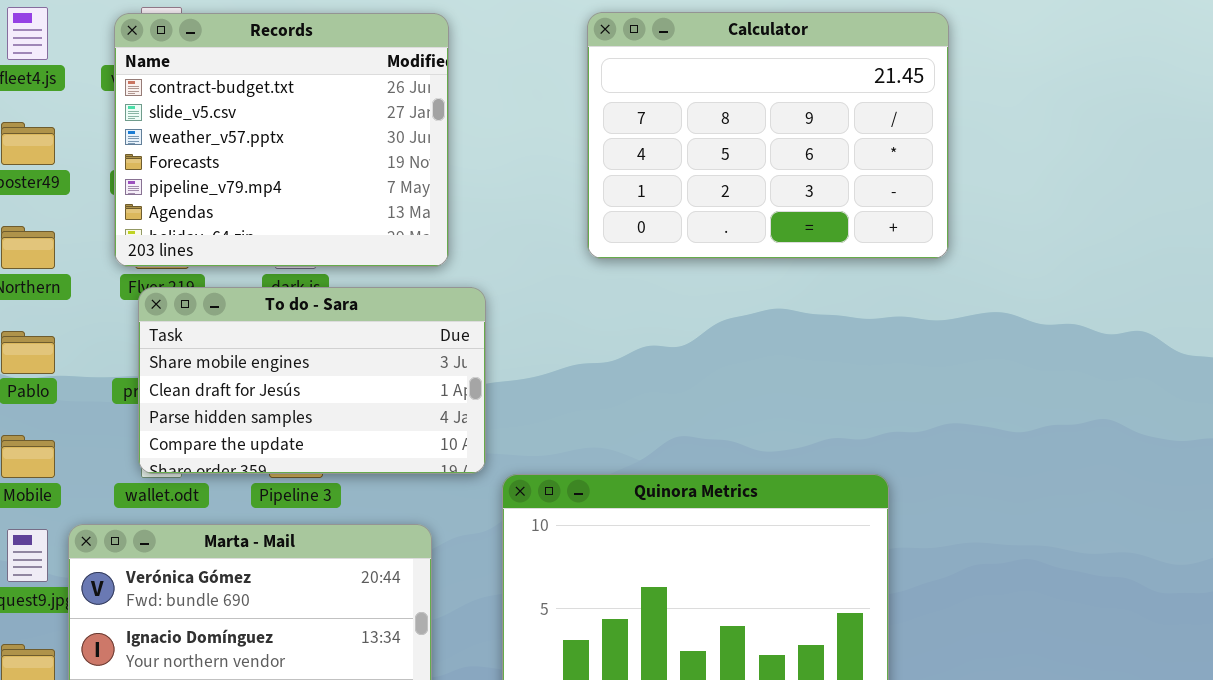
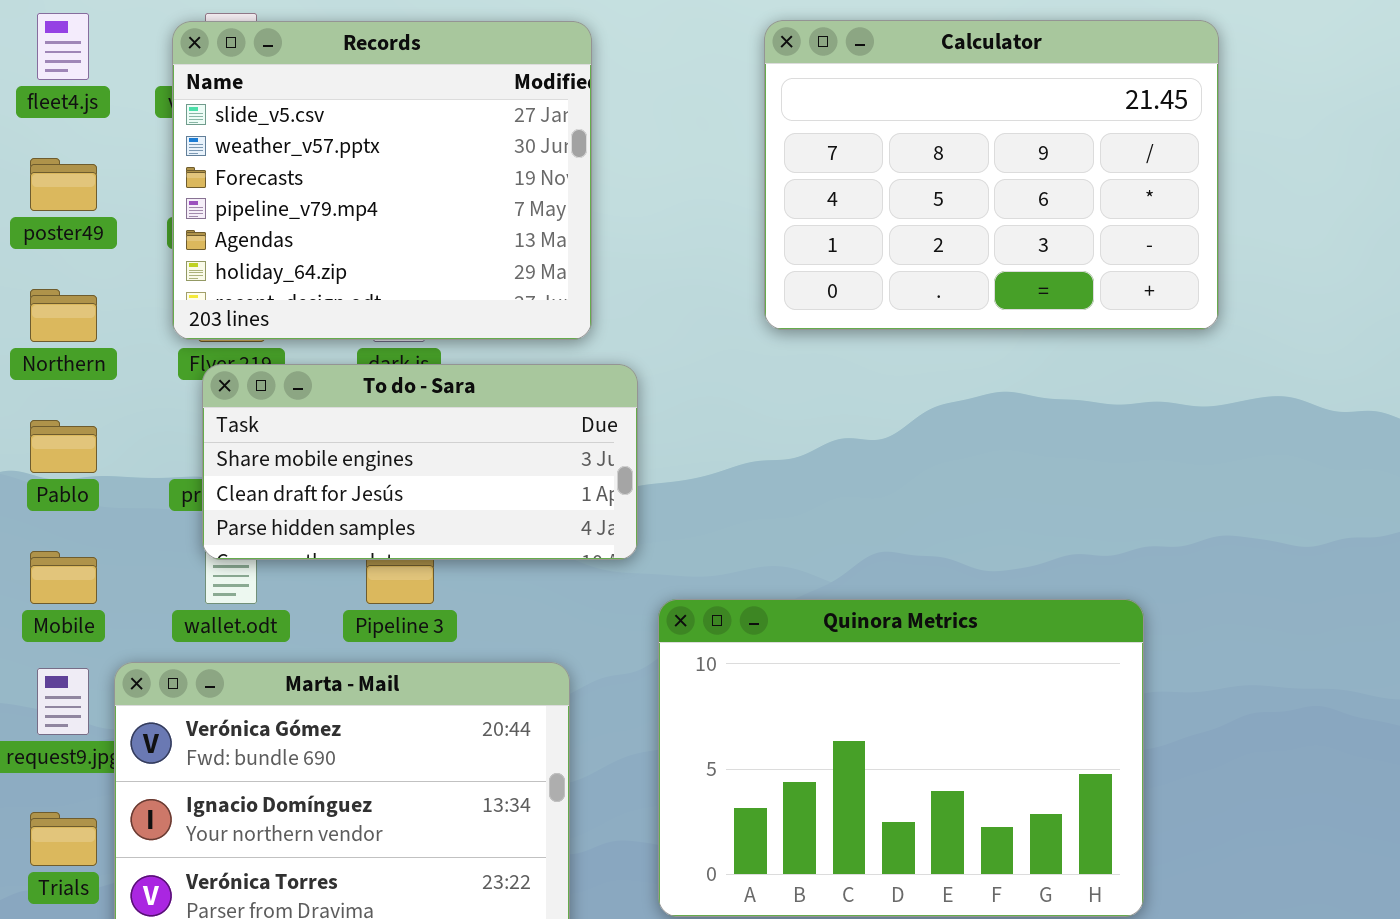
Records: [114,13,449,267] -> [172,21,592,340], scrolled down 1 row
To do - Sara: [138,287,486,474] -> [202,364,638,560], resized

